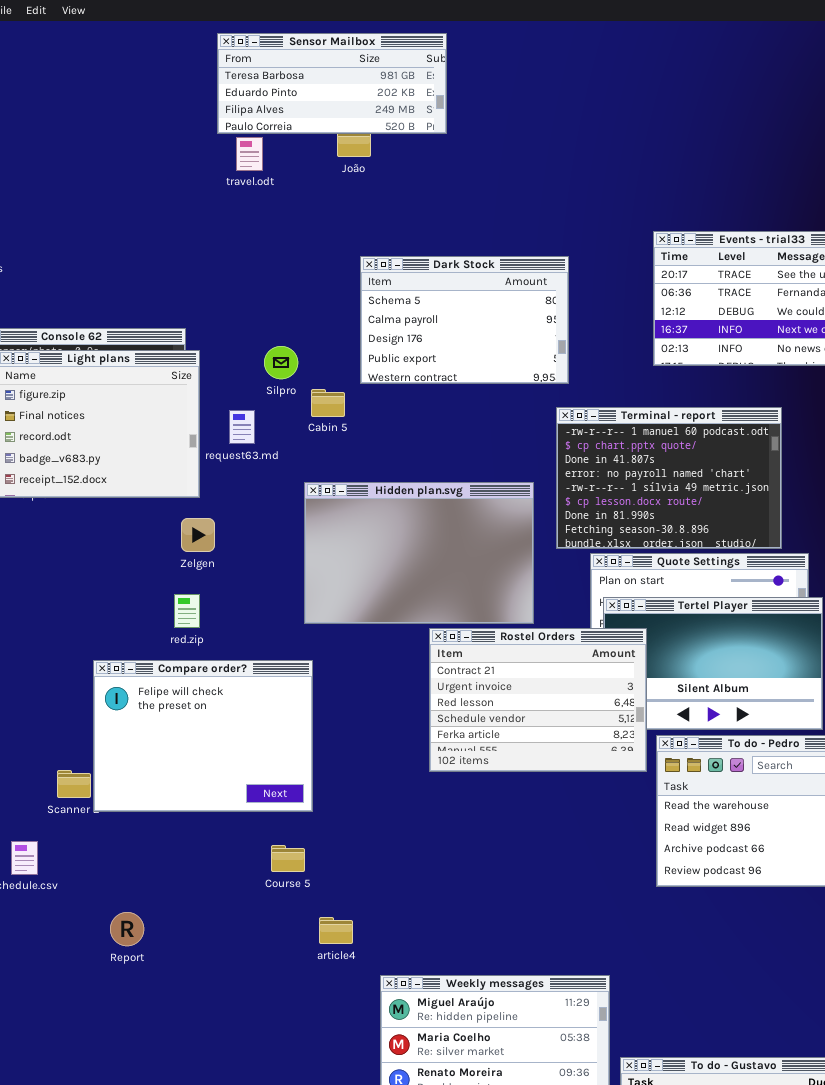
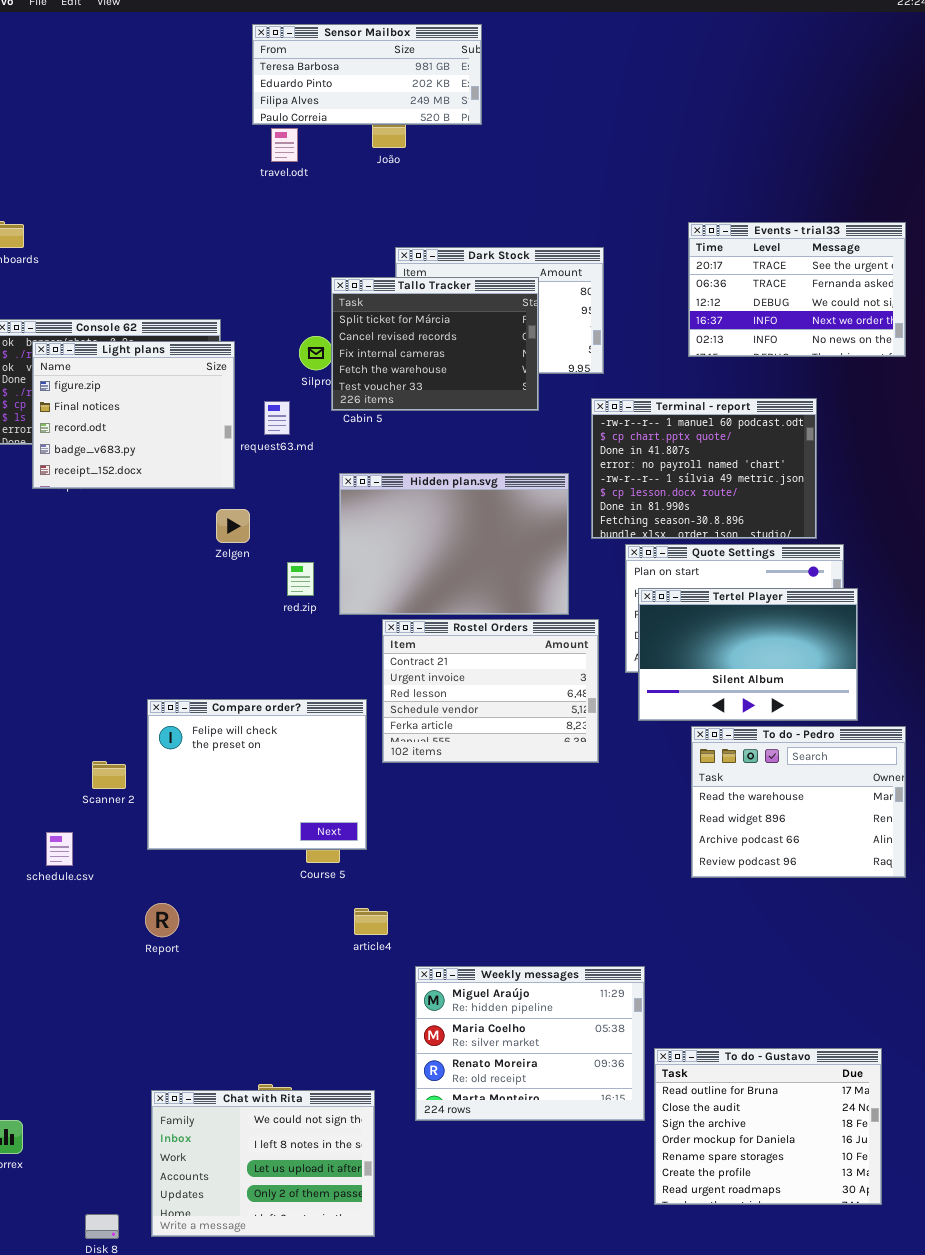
Tallo Tracker: none -> [331,277,539,411], opened
red.zip: [174,594,200,628] -> [287,562,314,596], moved
Rostel Orders: [429,628,647,772] -> [382,619,599,763], moved
Compare order?: [93,660,313,812] -> [147,699,367,850], moved

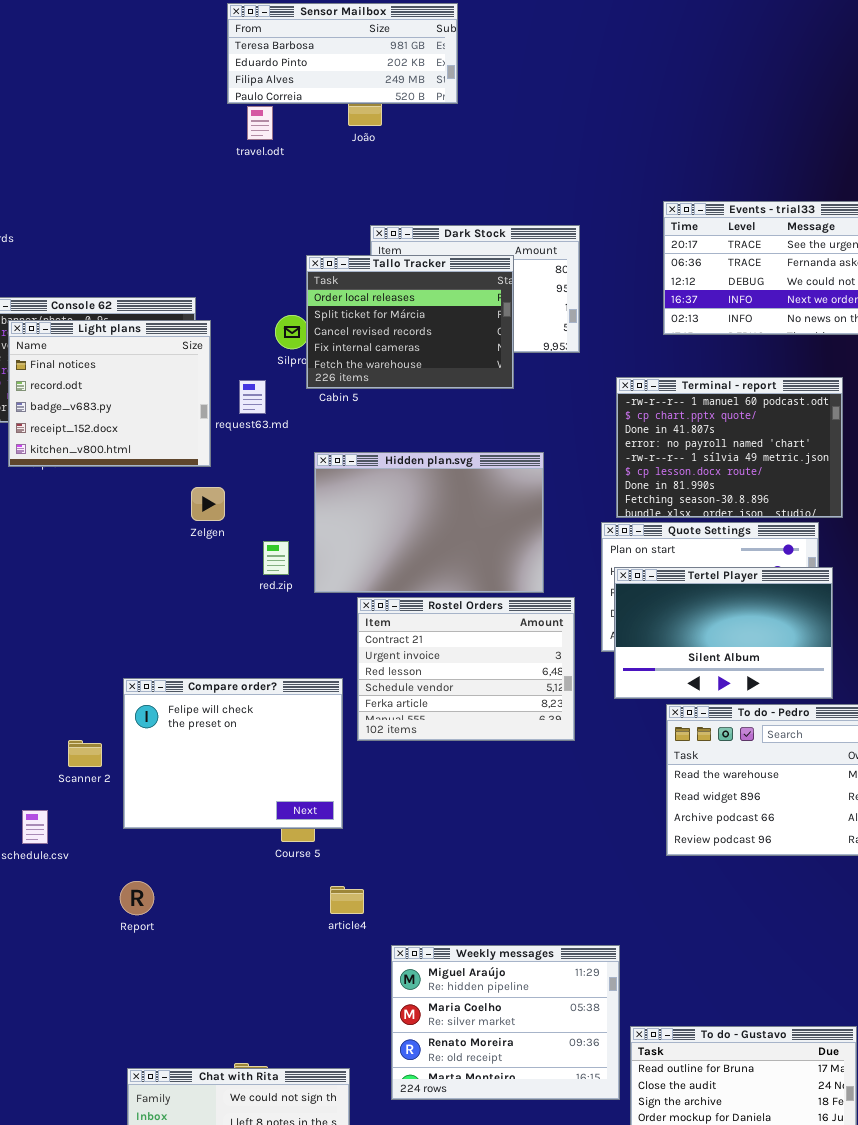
Tallo Tracker: [331,277,539,411] -> [306,255,514,389], scrolled up 1 row
Light plans: [32,341,235,489] -> [8,320,211,467], scrolled down 1 row
Terminal - report: [591,398,817,539] -> [616,377,843,518], moved

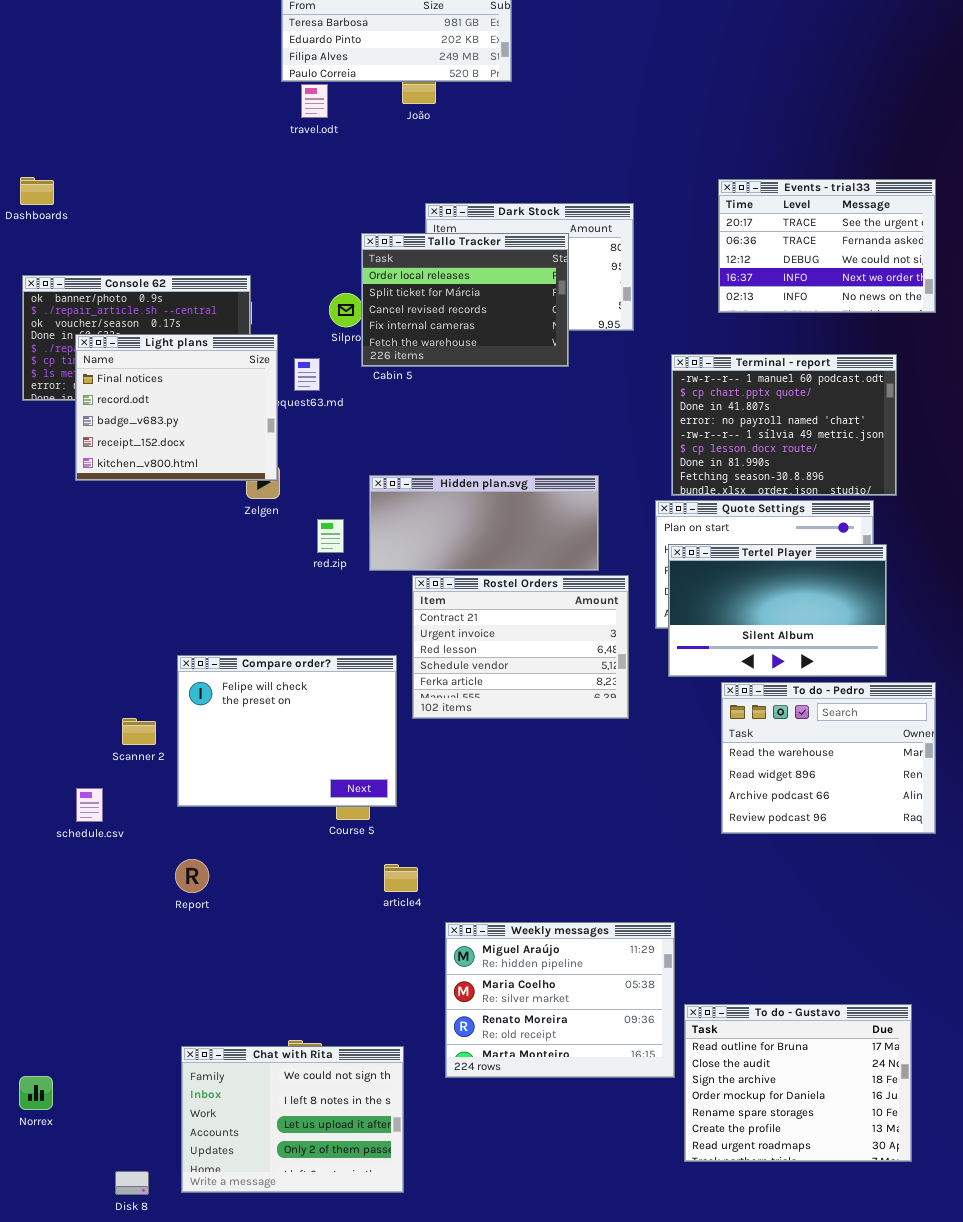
Light plans: [8,320,211,467] -> [75,334,278,481], moved
Hidden plan.svg: [314,452,544,593] -> [369,475,599,571], resized

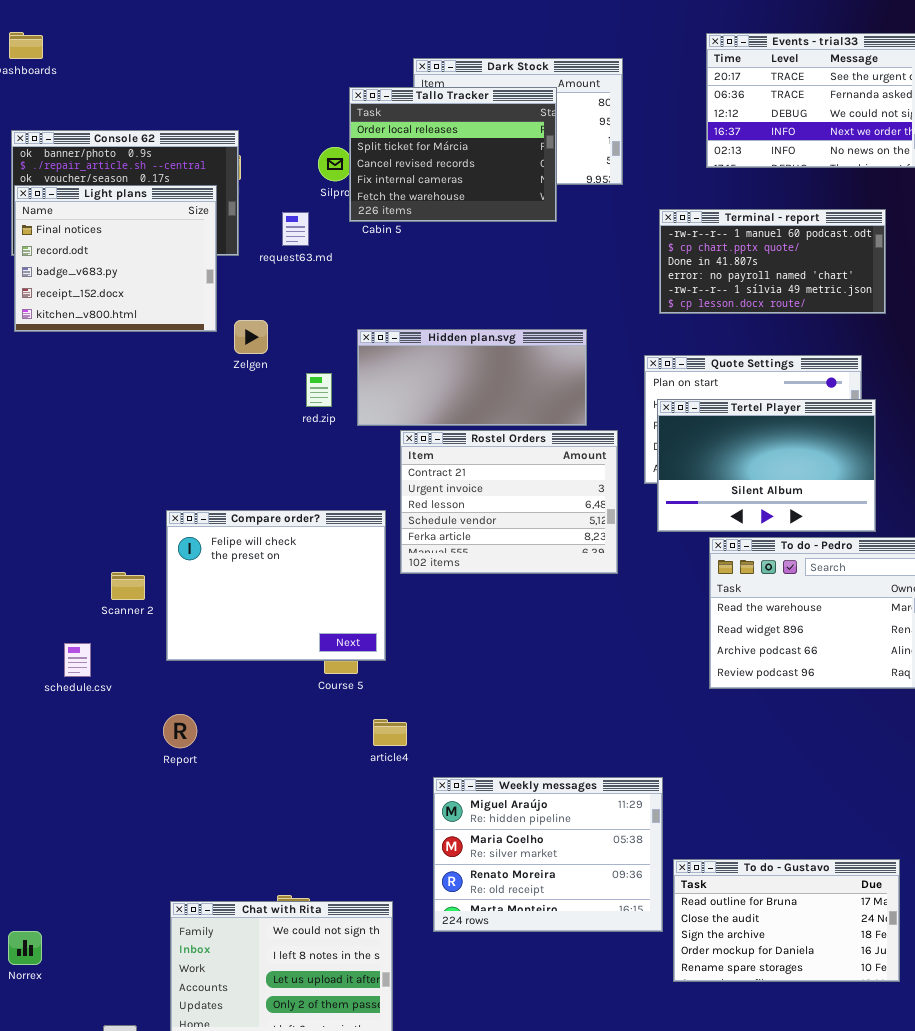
Light plans: [75,334,278,481] -> [14,185,217,332], moved
Terminal - report: [671,354,897,496] -> [659,209,886,314], resized
To do - Gustavo: [684,1004,912,1162] -> [673,859,900,982], resized

